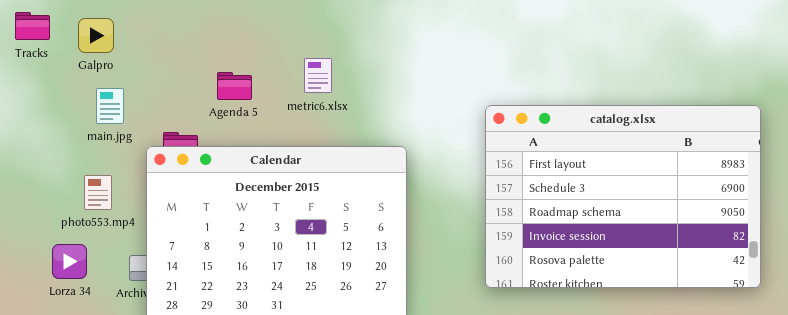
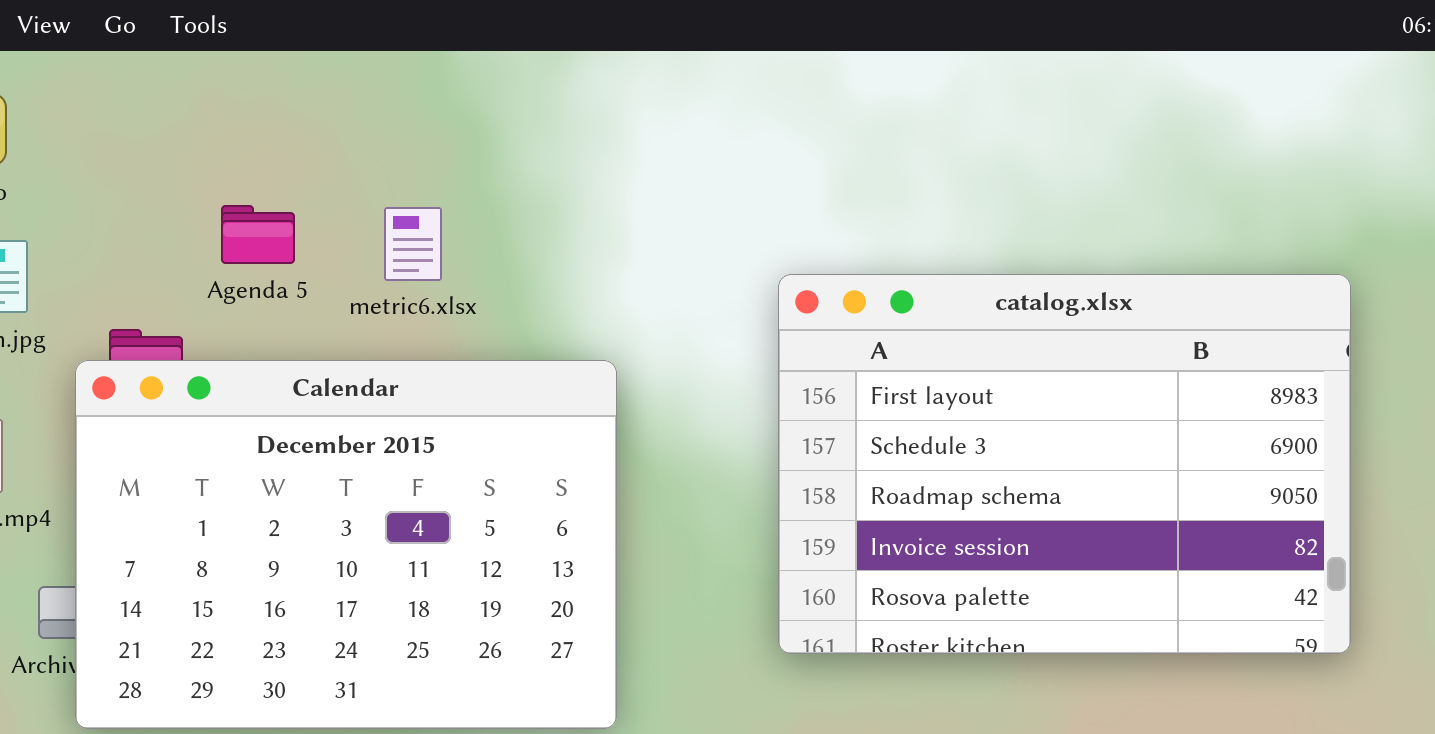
metric6.xlsx: [304,58,332,93] -> [384,207,442,281], moved

